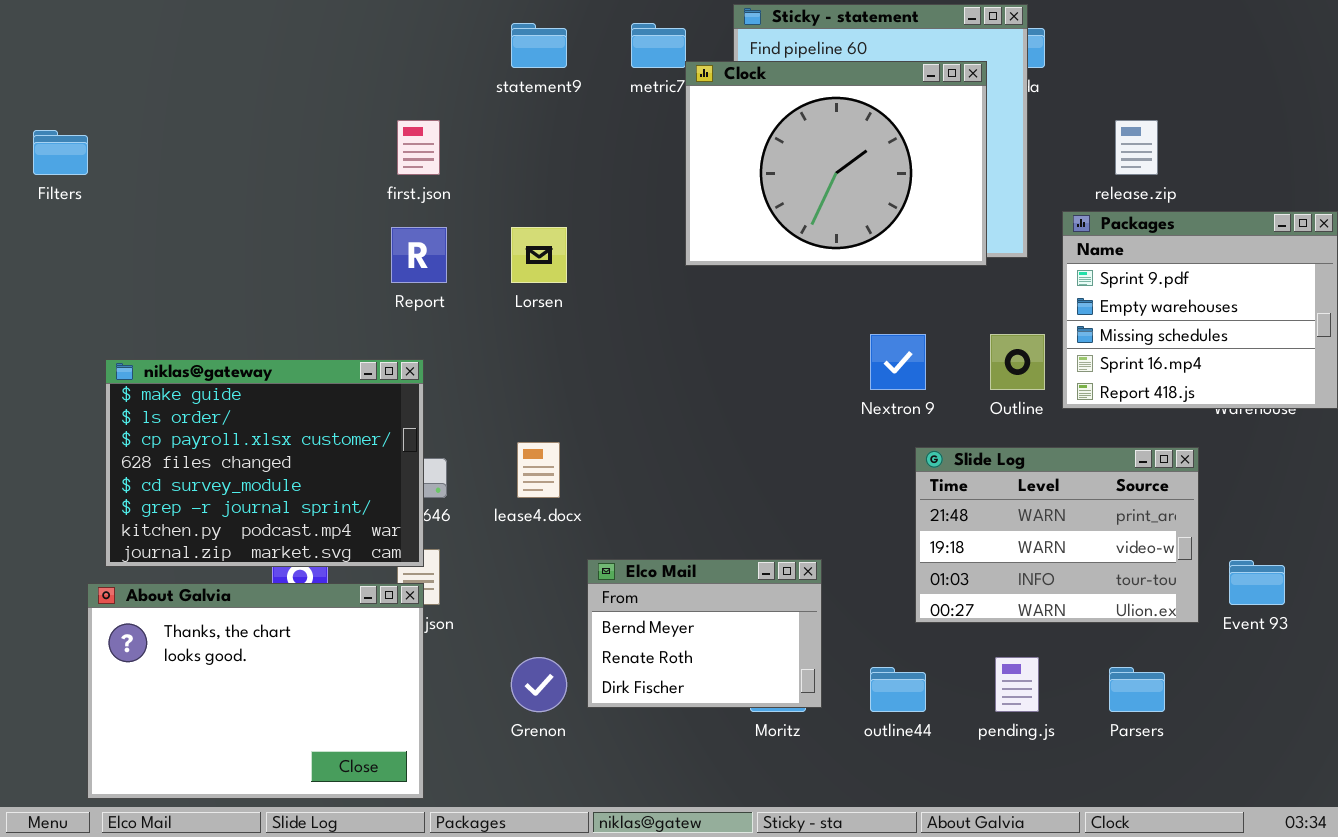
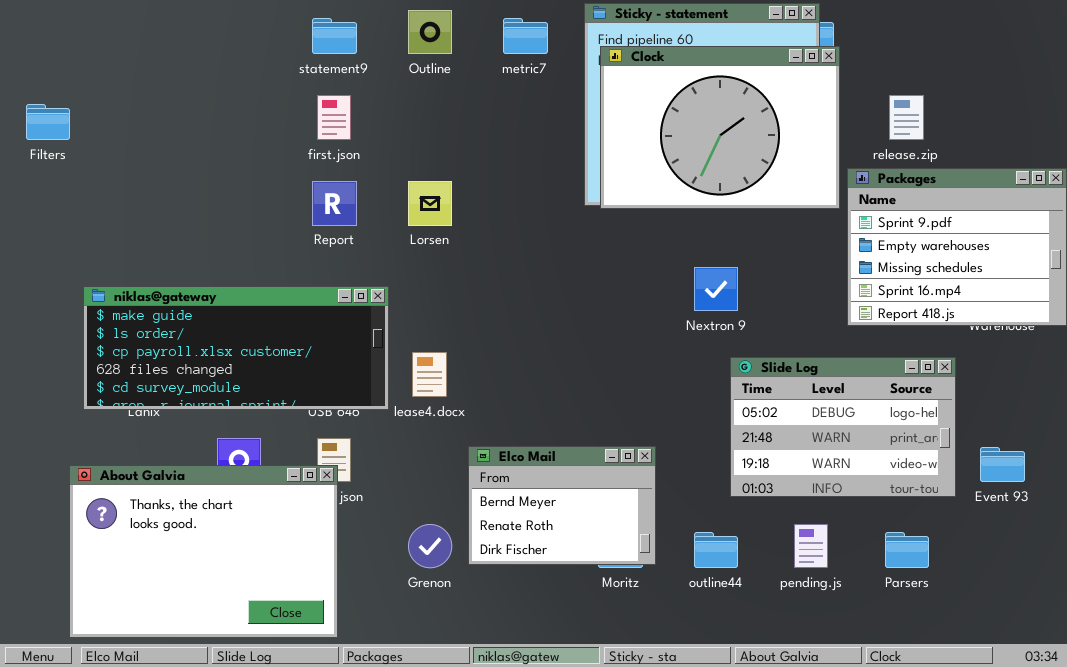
statement9: [511,23,567,68] -> [312,18,357,54], moved
Clock: [685,61,987,266] -> [600,46,840,209], moved
Outline: [990,334,1045,390] -> [408,10,452,54], moved
niklas@gateway: [105,359,424,567] -> [83,286,389,410], resized
Slide Log: [915,447,1199,623] -> [730,357,956,497], scrolled up 1 row

